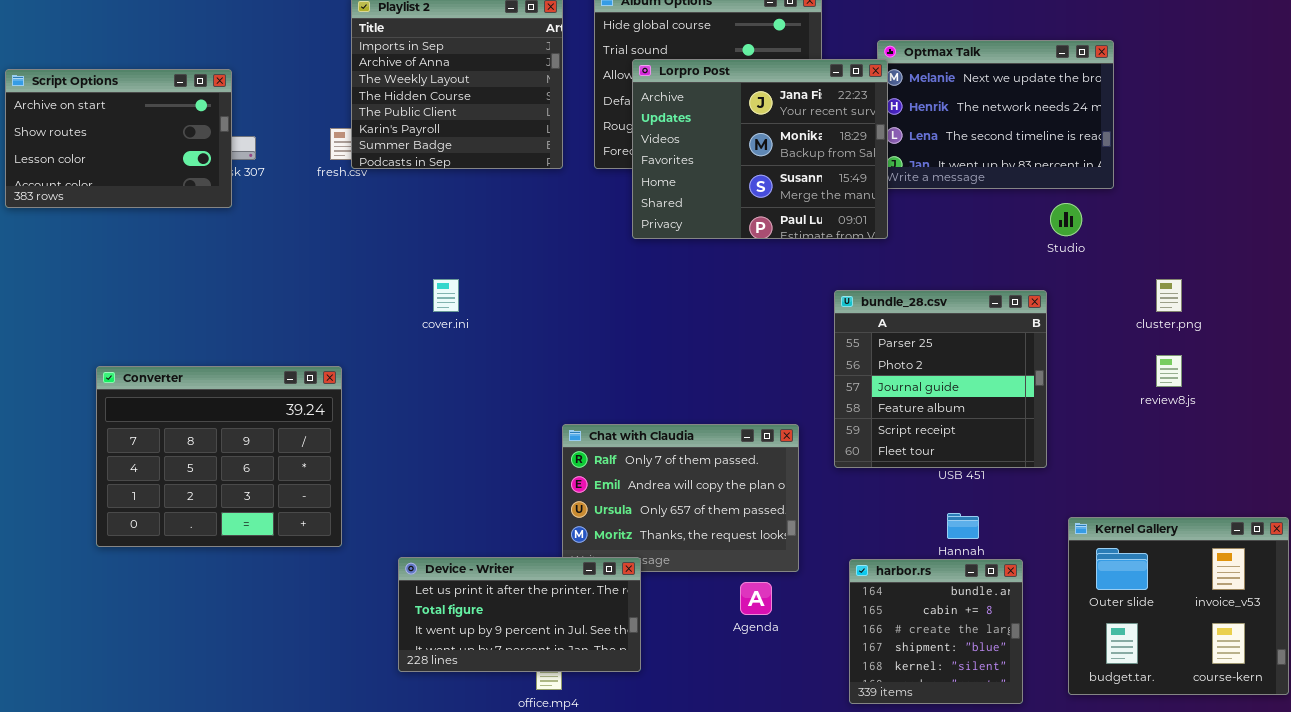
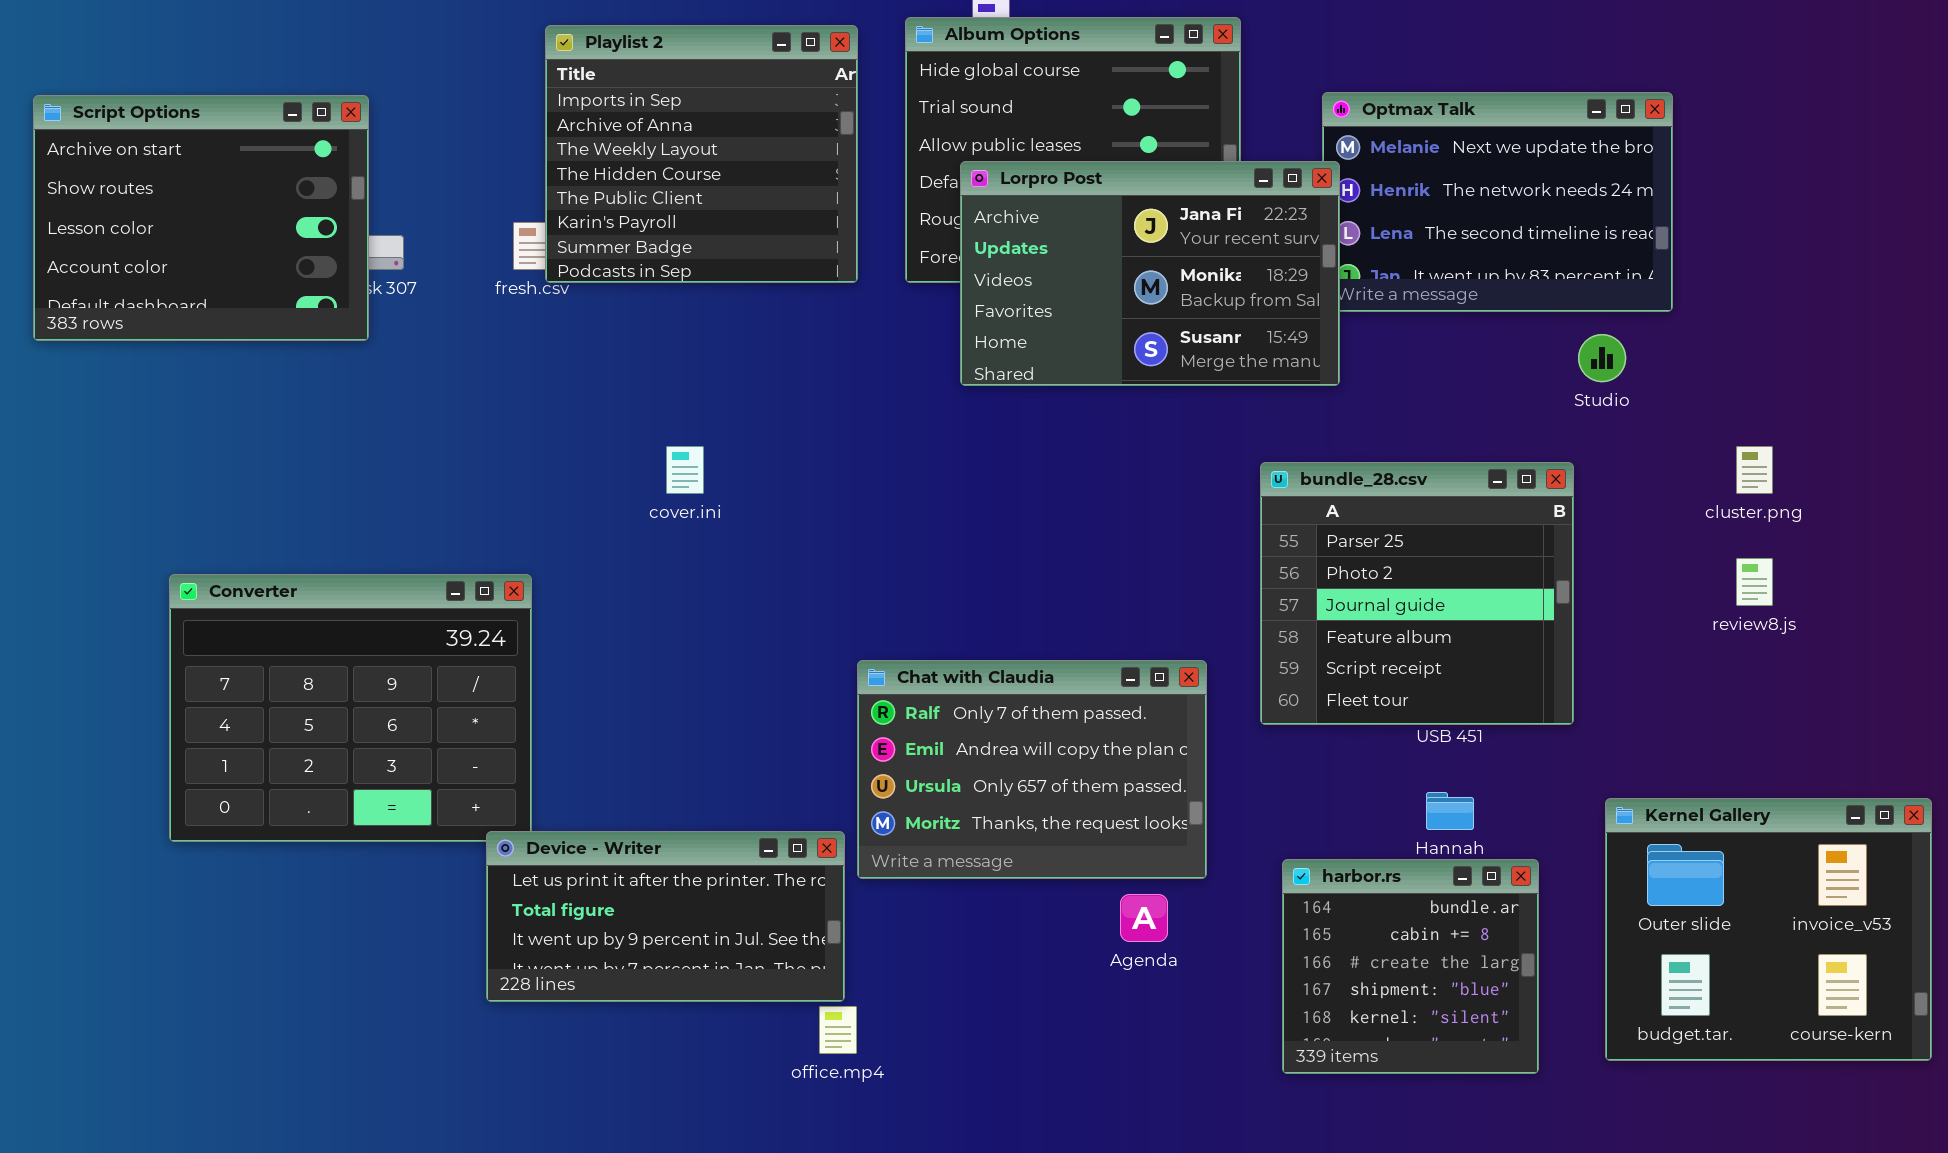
Lorpro Post: [632,59,888,239] -> [960,161,1340,386], resized
Script Options: [5,69,232,208] -> [33,95,369,341], resized
Device - Writer: [398,557,641,672] -> [486,831,845,1002], moved

